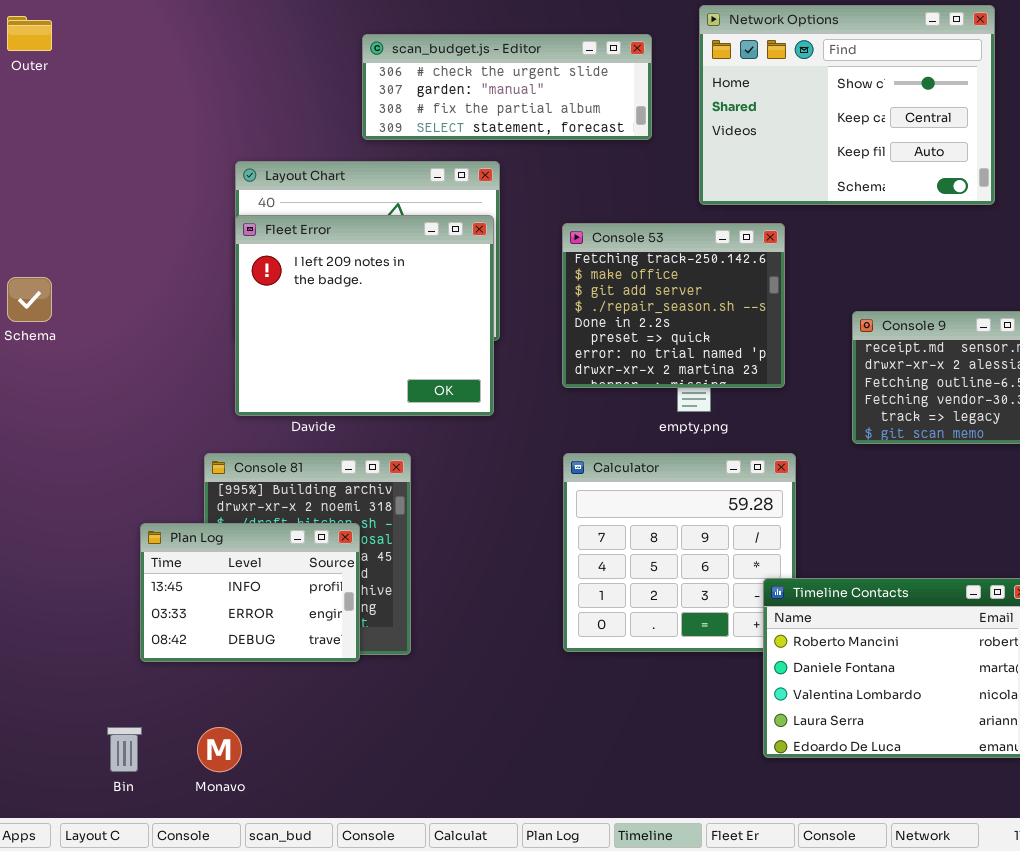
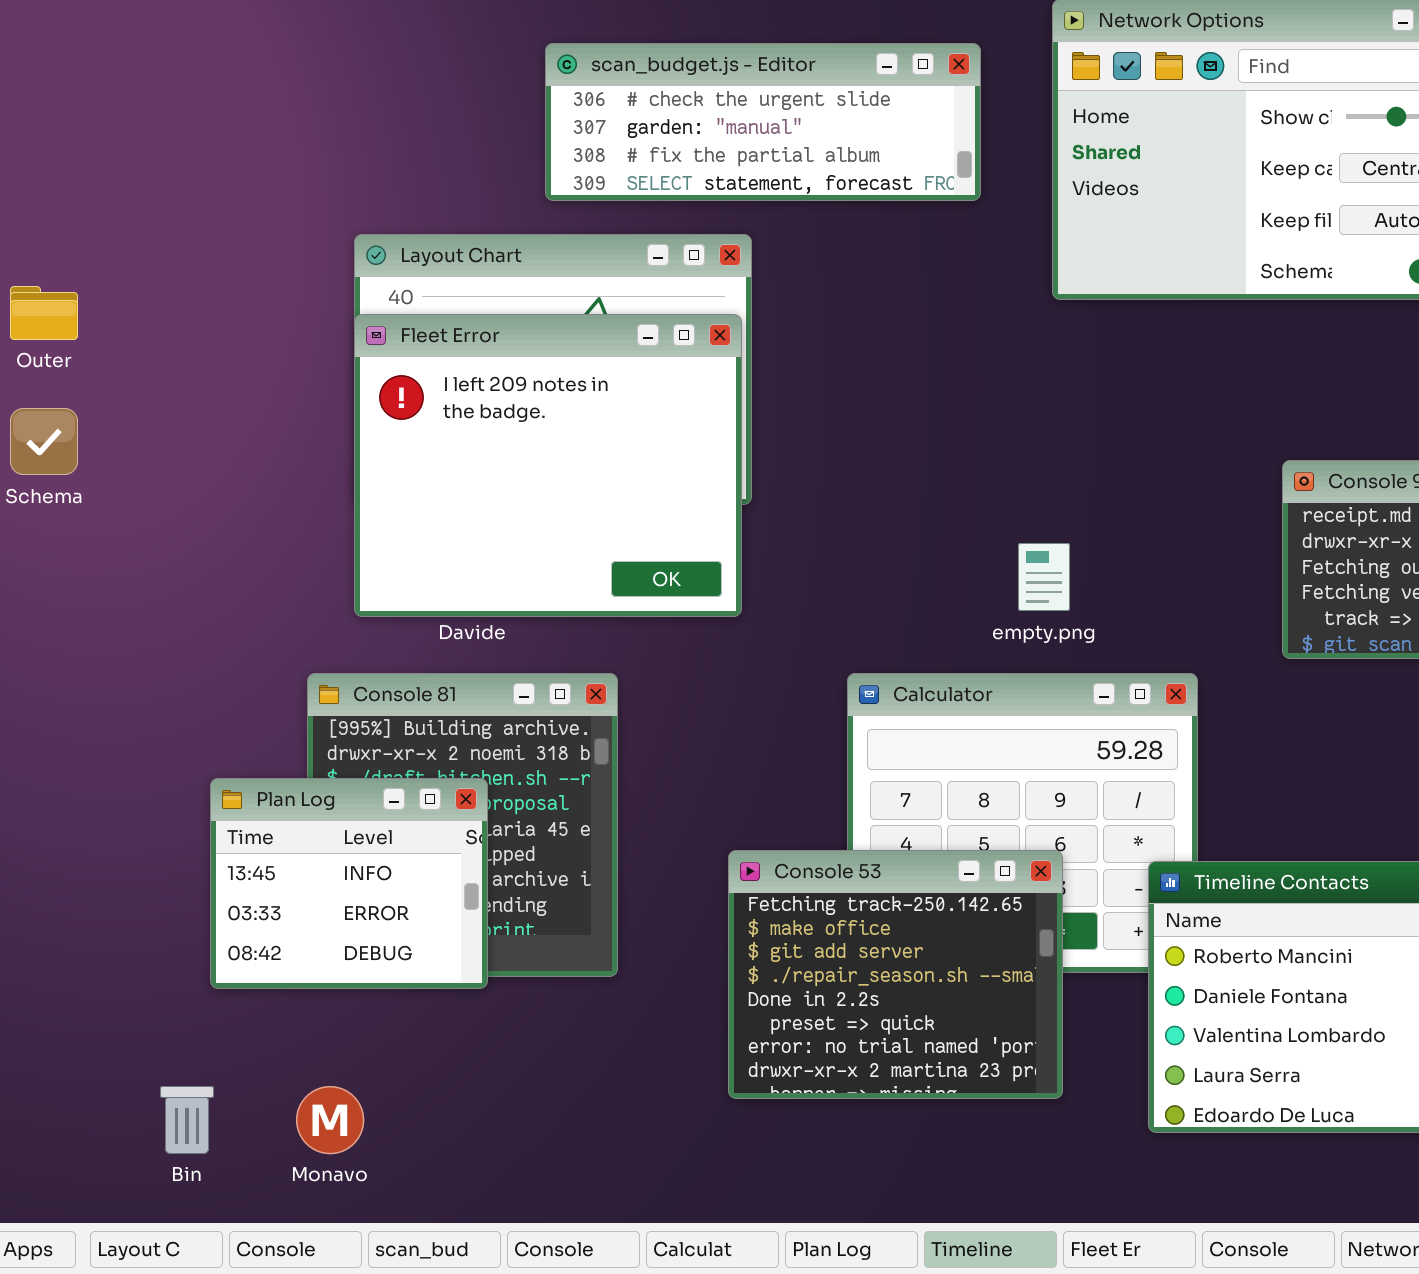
Outer: [7,16,52,51] -> [10,286,78,340], moved
Console 53: [562,223,785,388] -> [728,850,1063,1099], moved
Plan Log: [140,523,360,662] -> [210,778,488,989], resized

